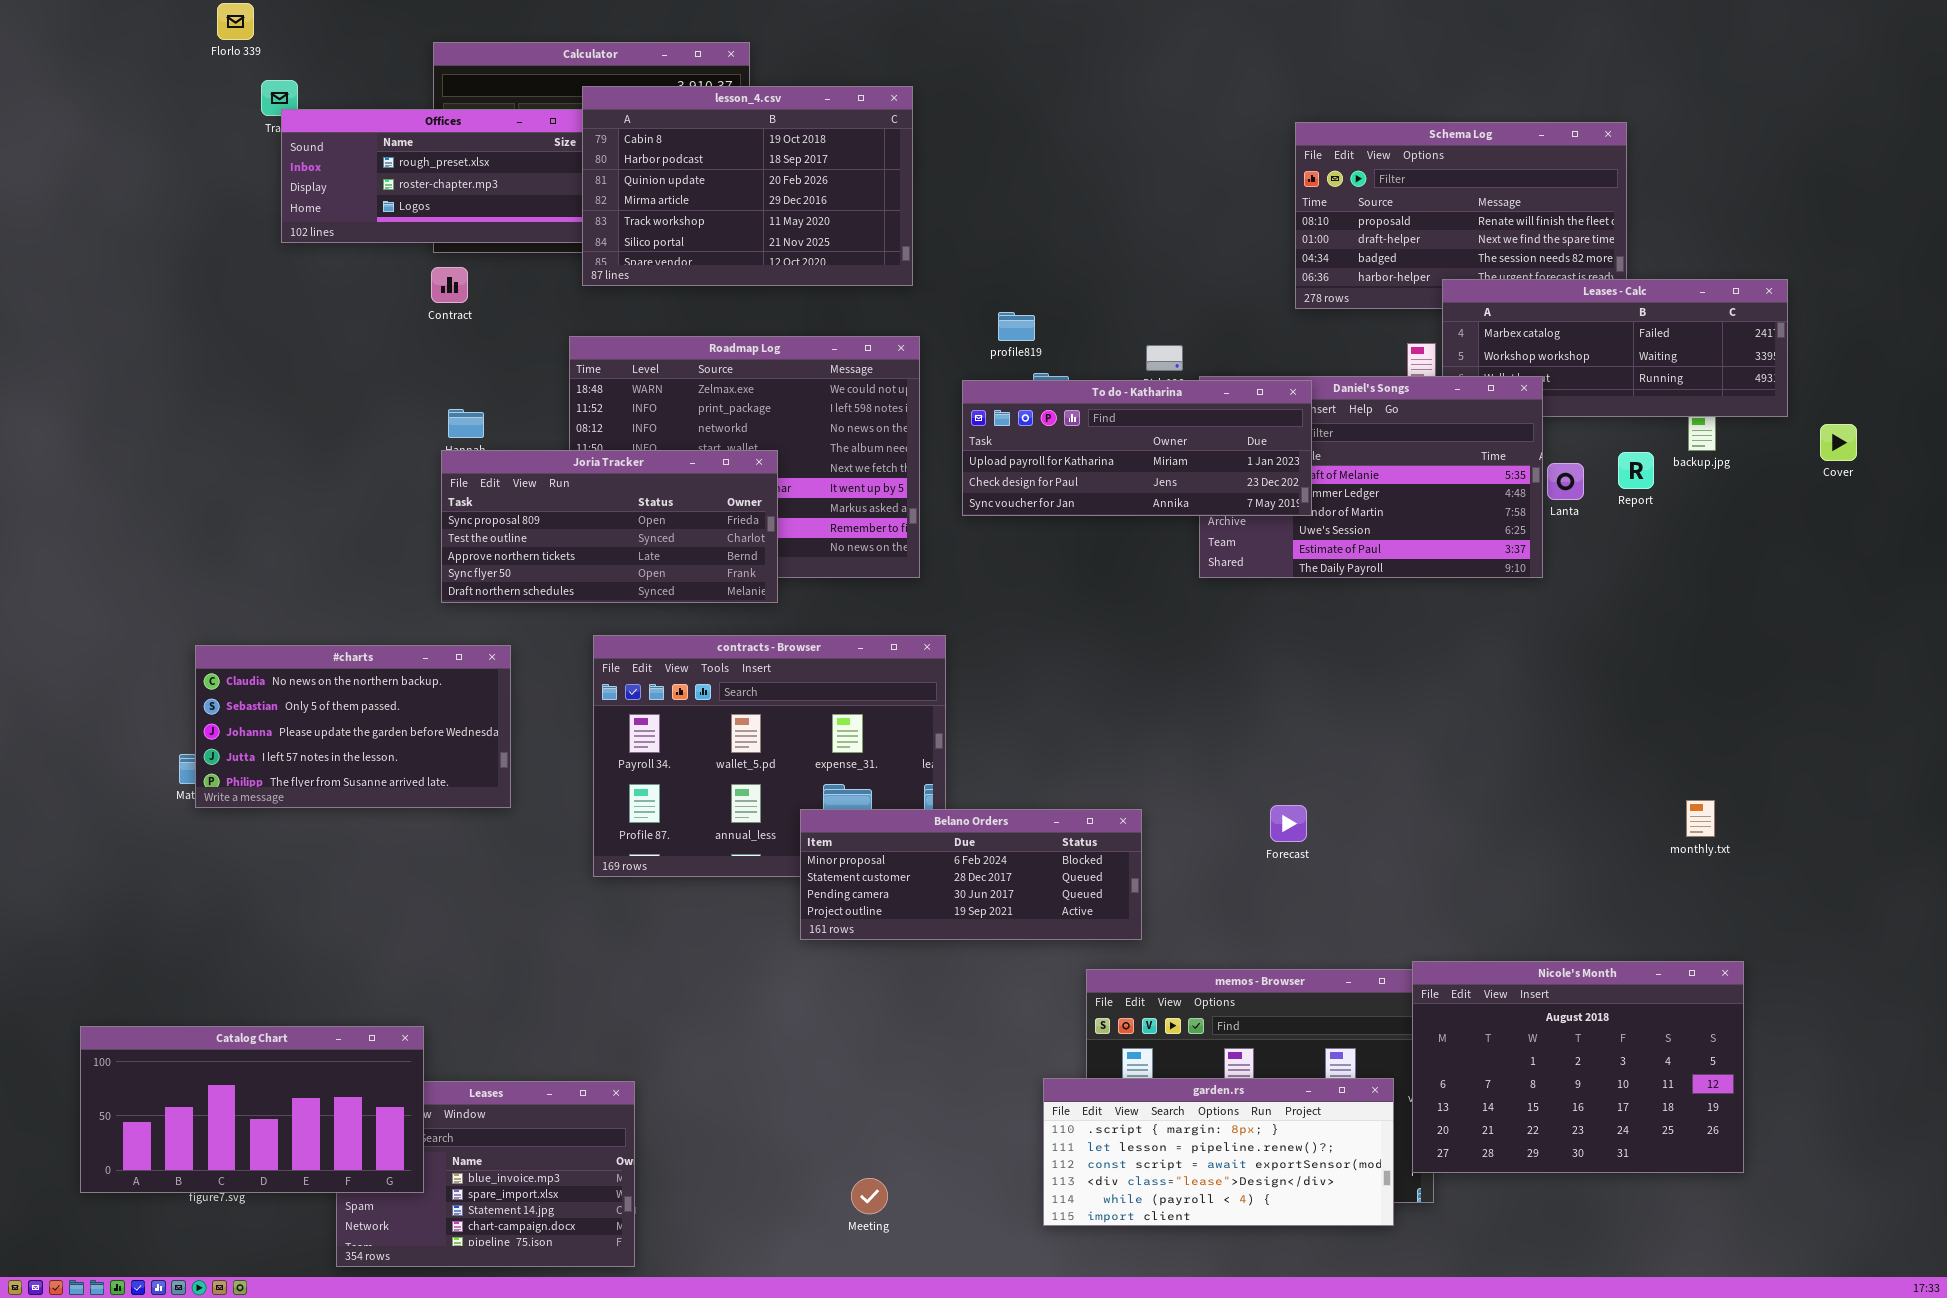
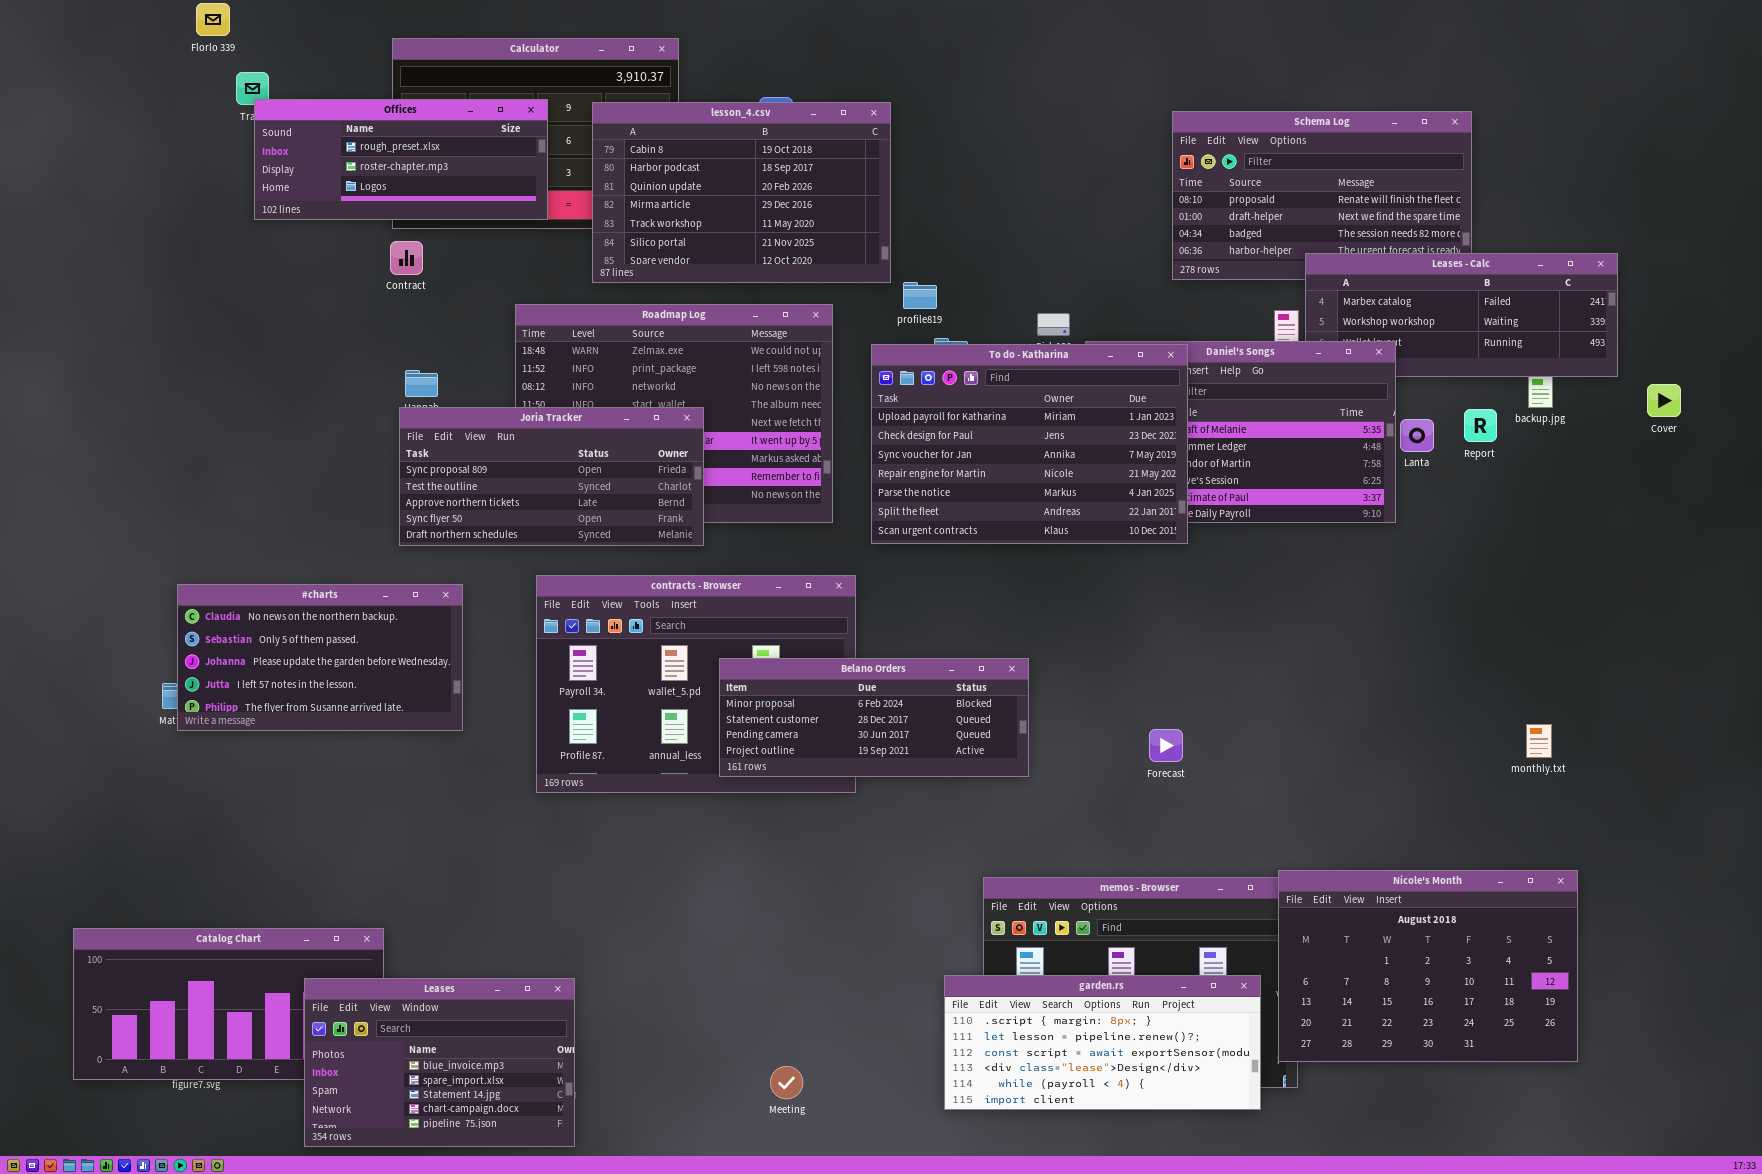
lesson_4.csv: [582,86,913,286] -> [592,102,891,283], moved
To do - Katharina: [962,380,1312,516] -> [871,344,1188,544], resized
Belano Orders: [800,809,1142,940] -> [719,658,1029,777], moved
Leases: [336,1081,635,1267] -> [304,978,575,1147], raised

